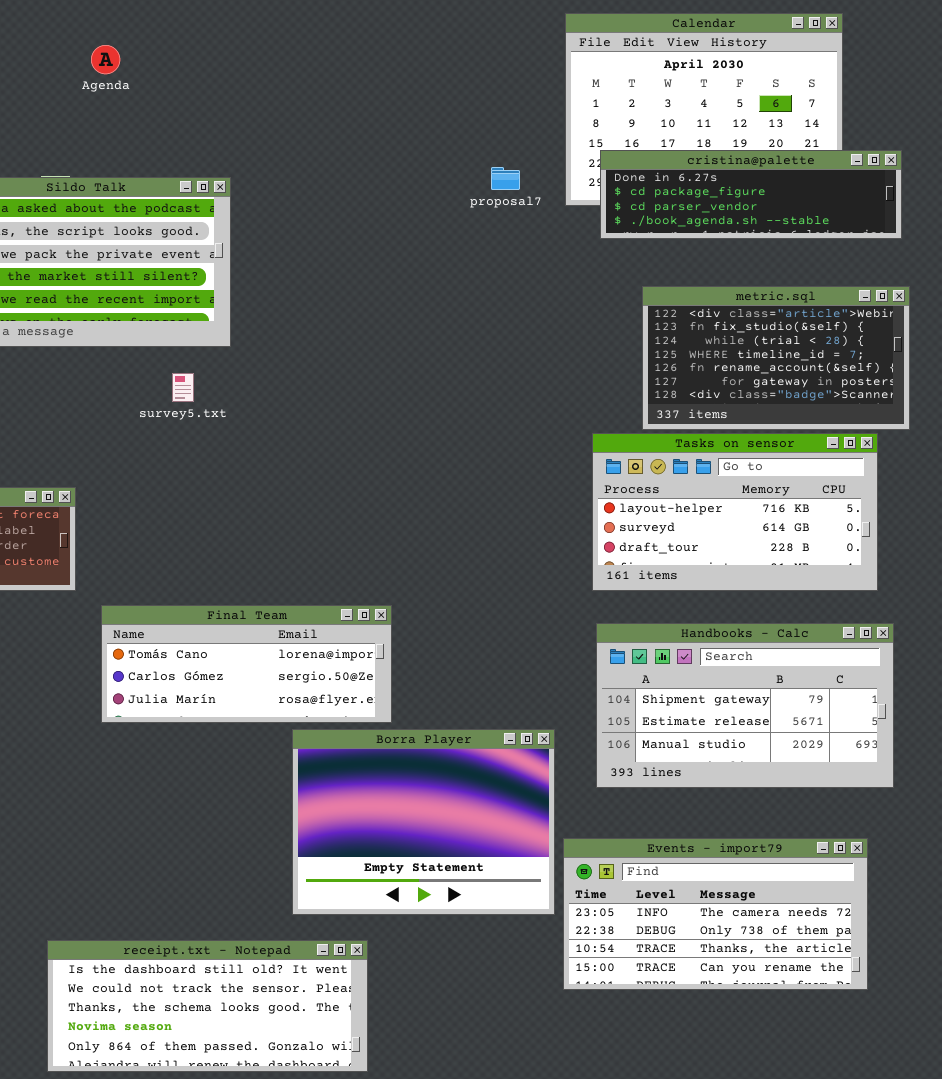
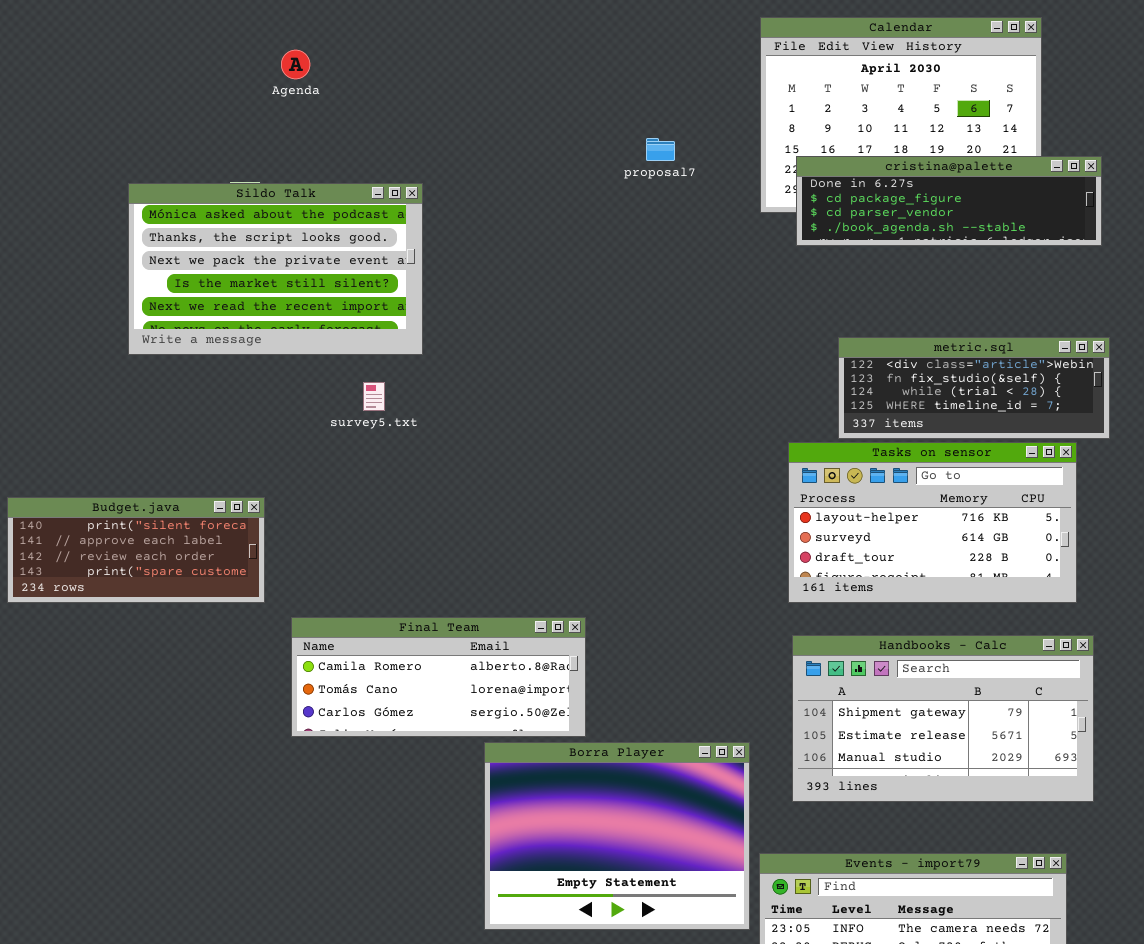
proposal7: [491,167,520,190] -> [646,138,675,161], moved
metric.sql: [642,286,910,430] -> [838,337,1110,439], resized
Final Team: [101,605,392,723] -> [291,617,586,737], scrolled up 1 row

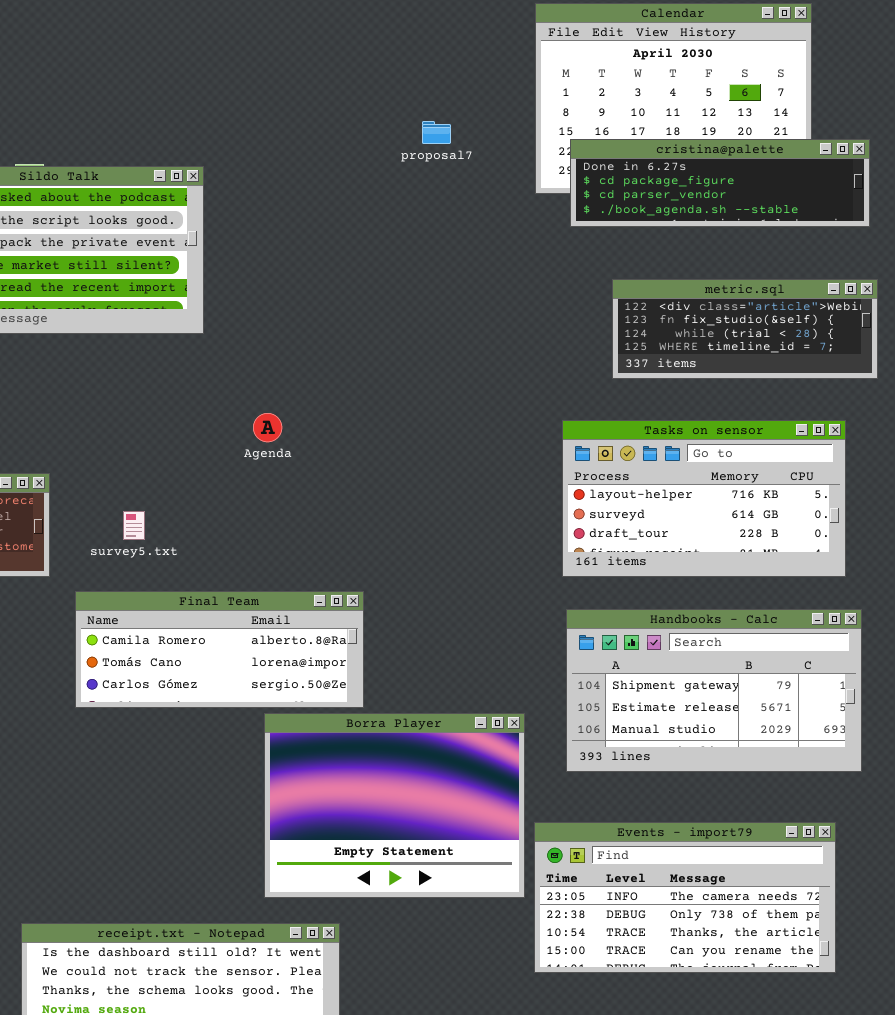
Agenda: [281,50,310,79] -> [253,413,282,442], moved
metric.sql: [838,337,1110,439] -> [612,279,878,379], moved
survey5.txt: [363,382,385,411] -> [123,511,145,540], moved

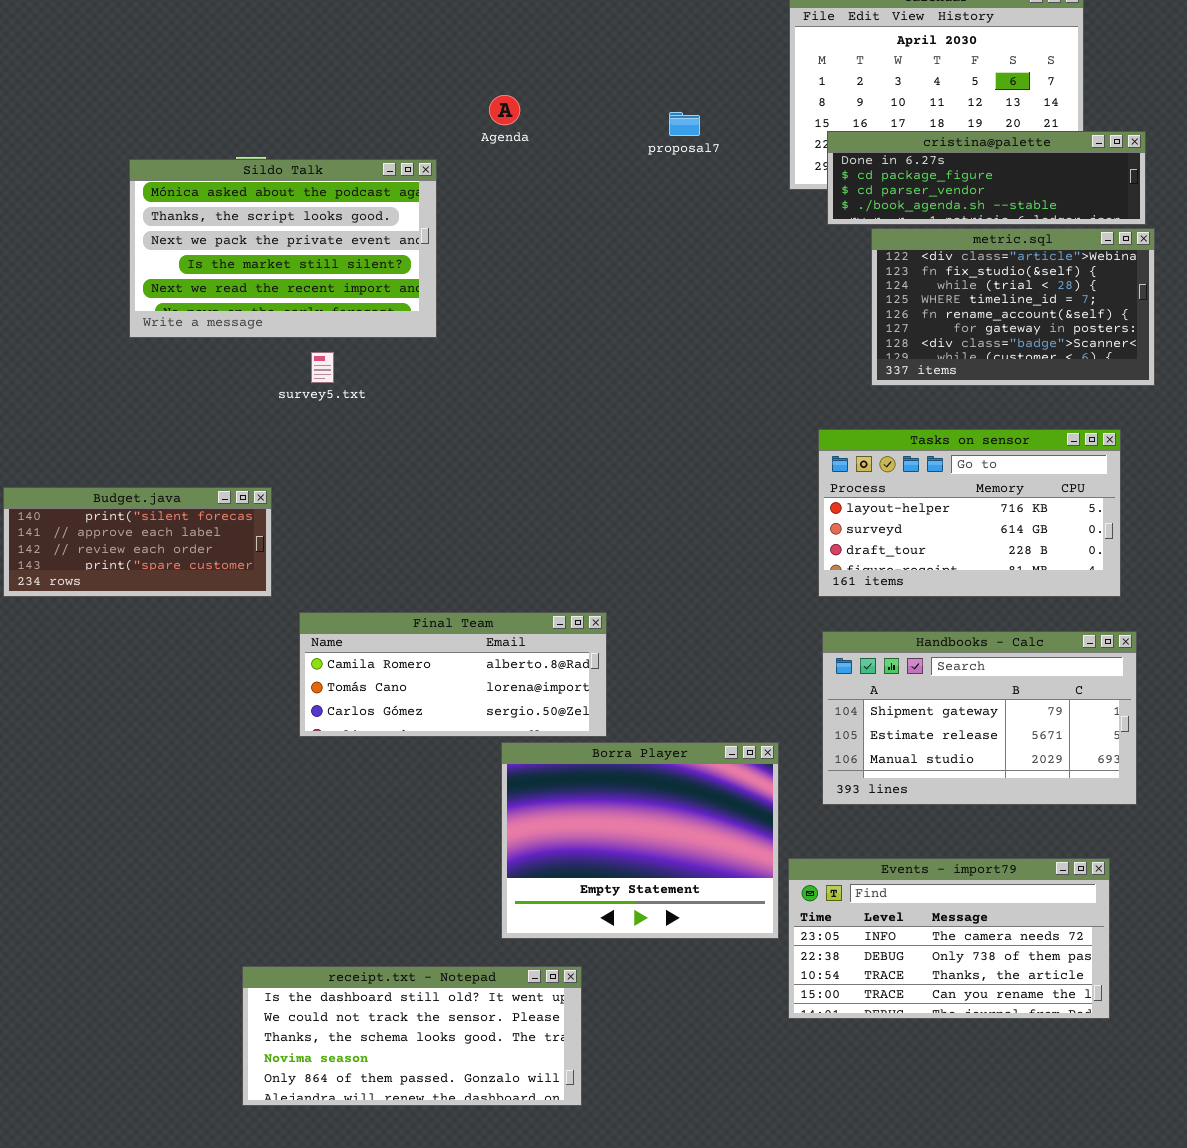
metric.sql: [612,279,878,379] -> [871,228,1155,386], resized
Agenda: [253,413,282,442] -> [489,95,520,125], moved
survey5.txt: [123,511,145,540] -> [311,352,334,383], moved

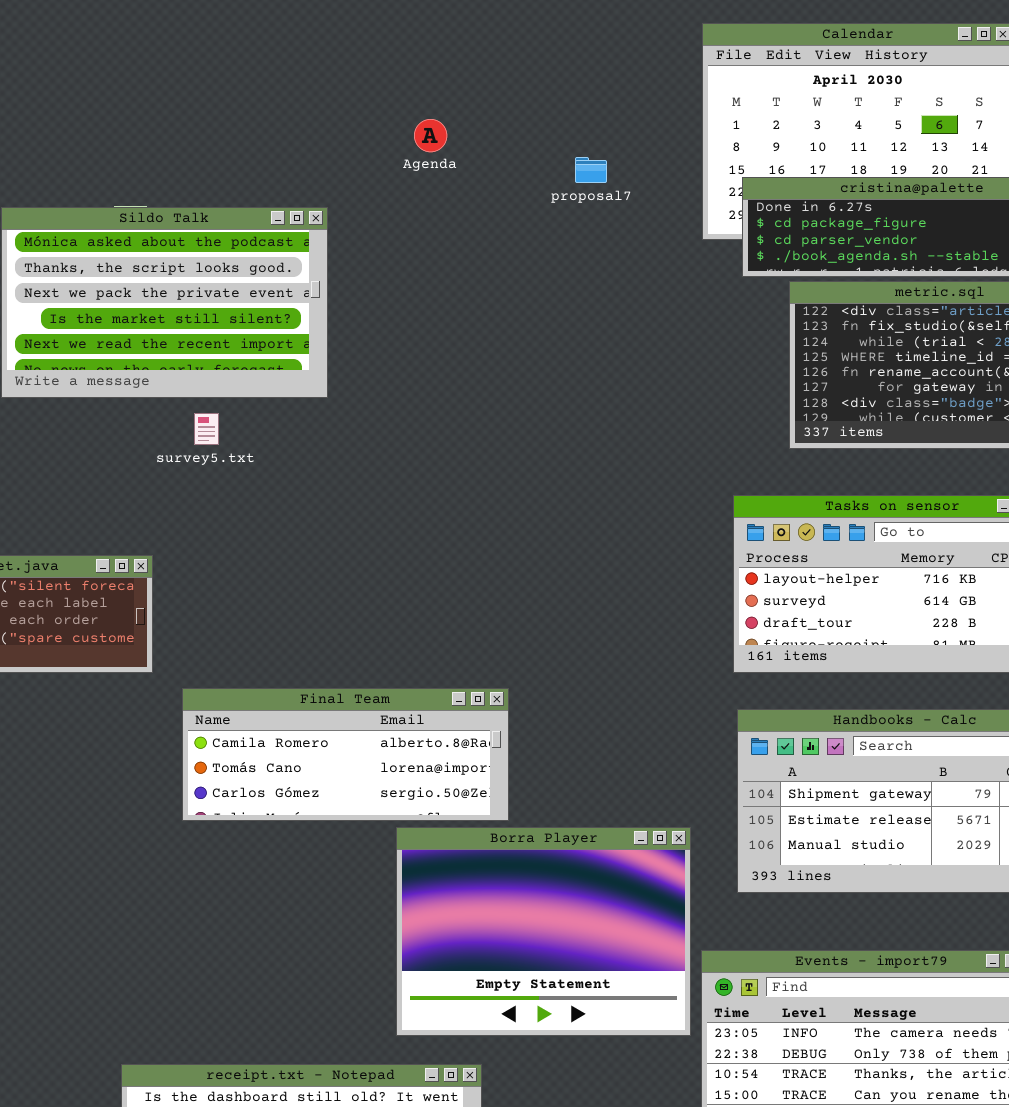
Agenda: [489,95,520,125] -> [414,119,447,152], moved

